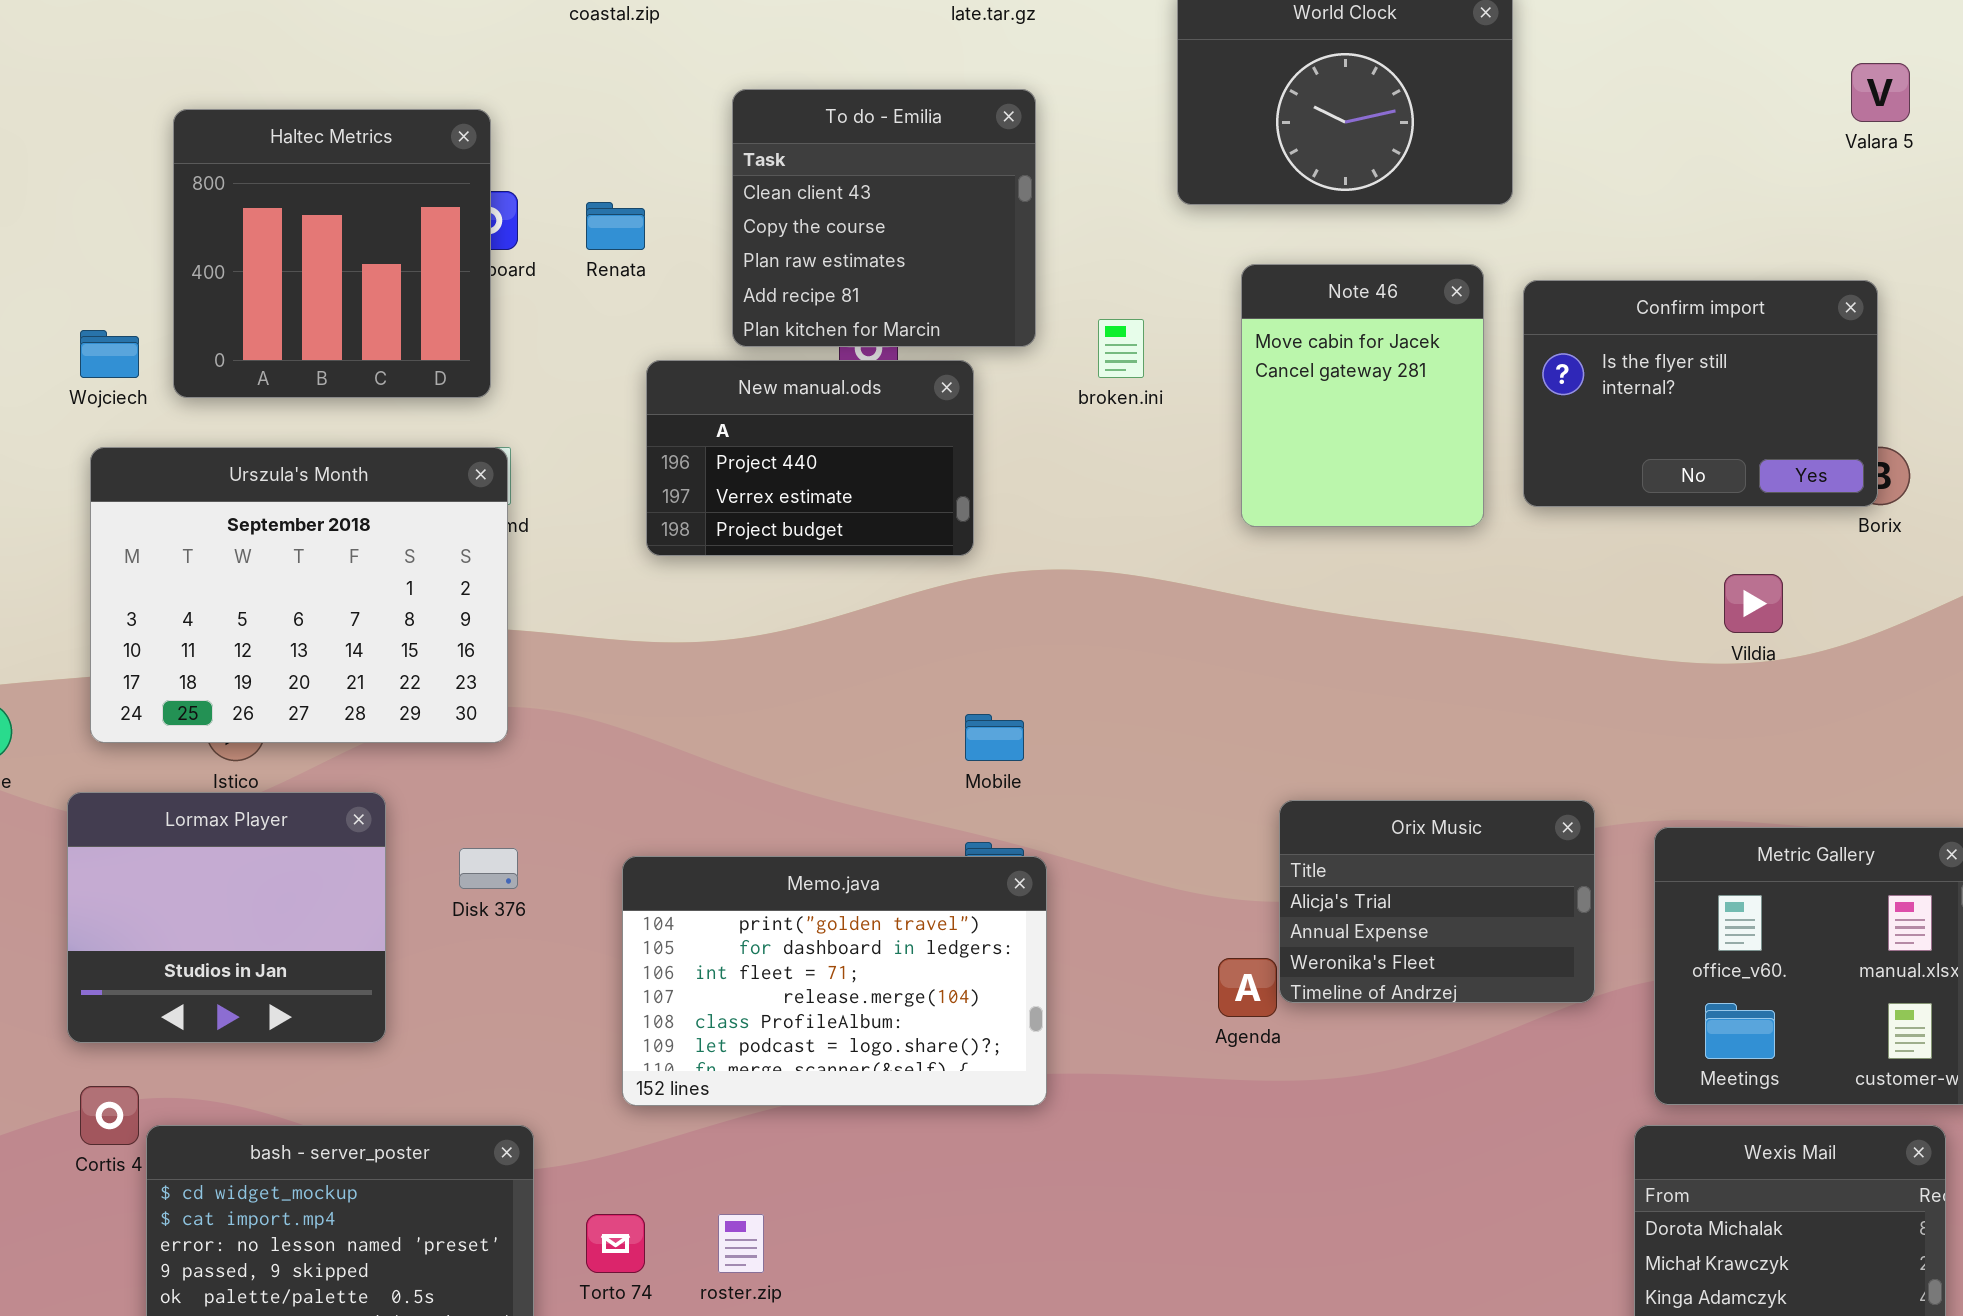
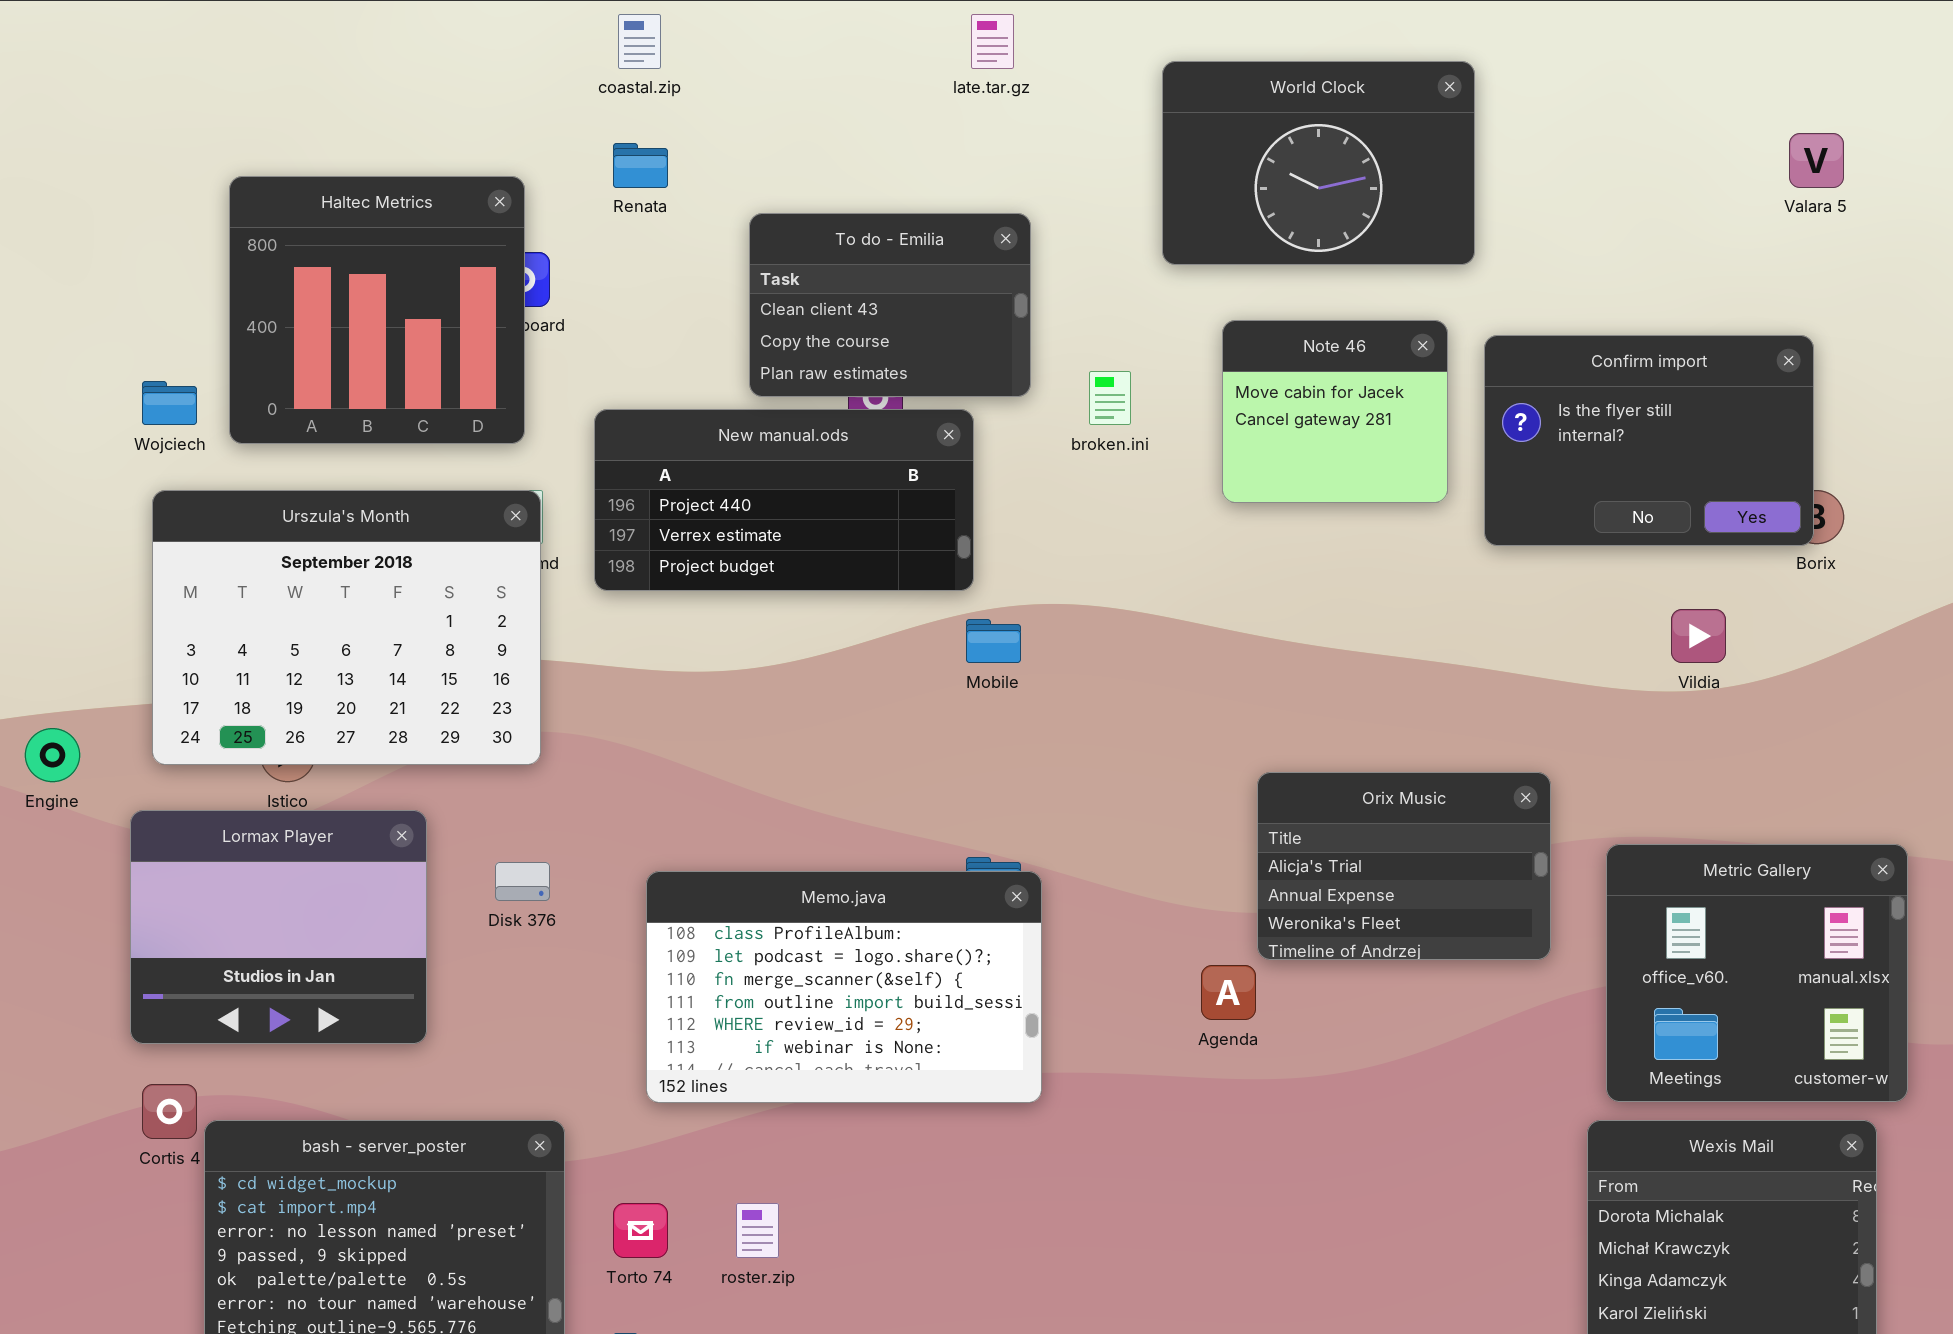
To do - Emilia: [732,89,1036,347] -> [749,213,1031,397], resized
Renata: [586,202,645,250] -> [613,143,668,188], moved
Note 46: [1241,264,1484,527] -> [1222,320,1448,503], resized
New manual.ods: [646,360,974,556] -> [594,409,974,591], resized
Mobile: [965,714,1024,761] -> [966,619,1021,663], moved
Orix Music: [1279,800,1595,1003] -> [1257,772,1551,960], moved
Memo.java: [622,856,1047,1106] -> [646,871,1042,1103], scrolled down 4 rows

